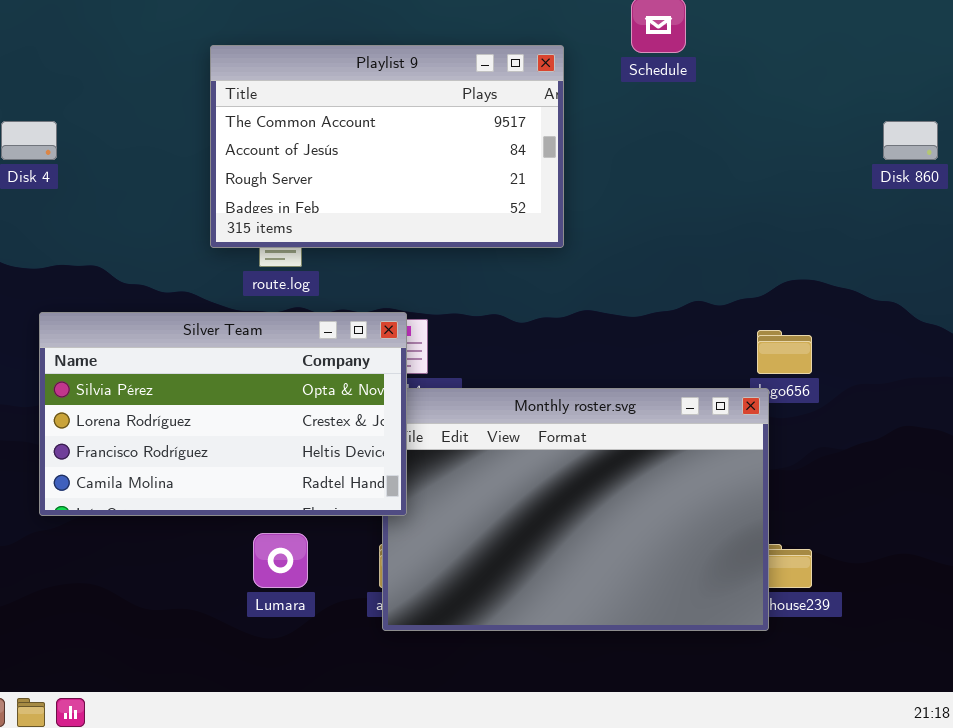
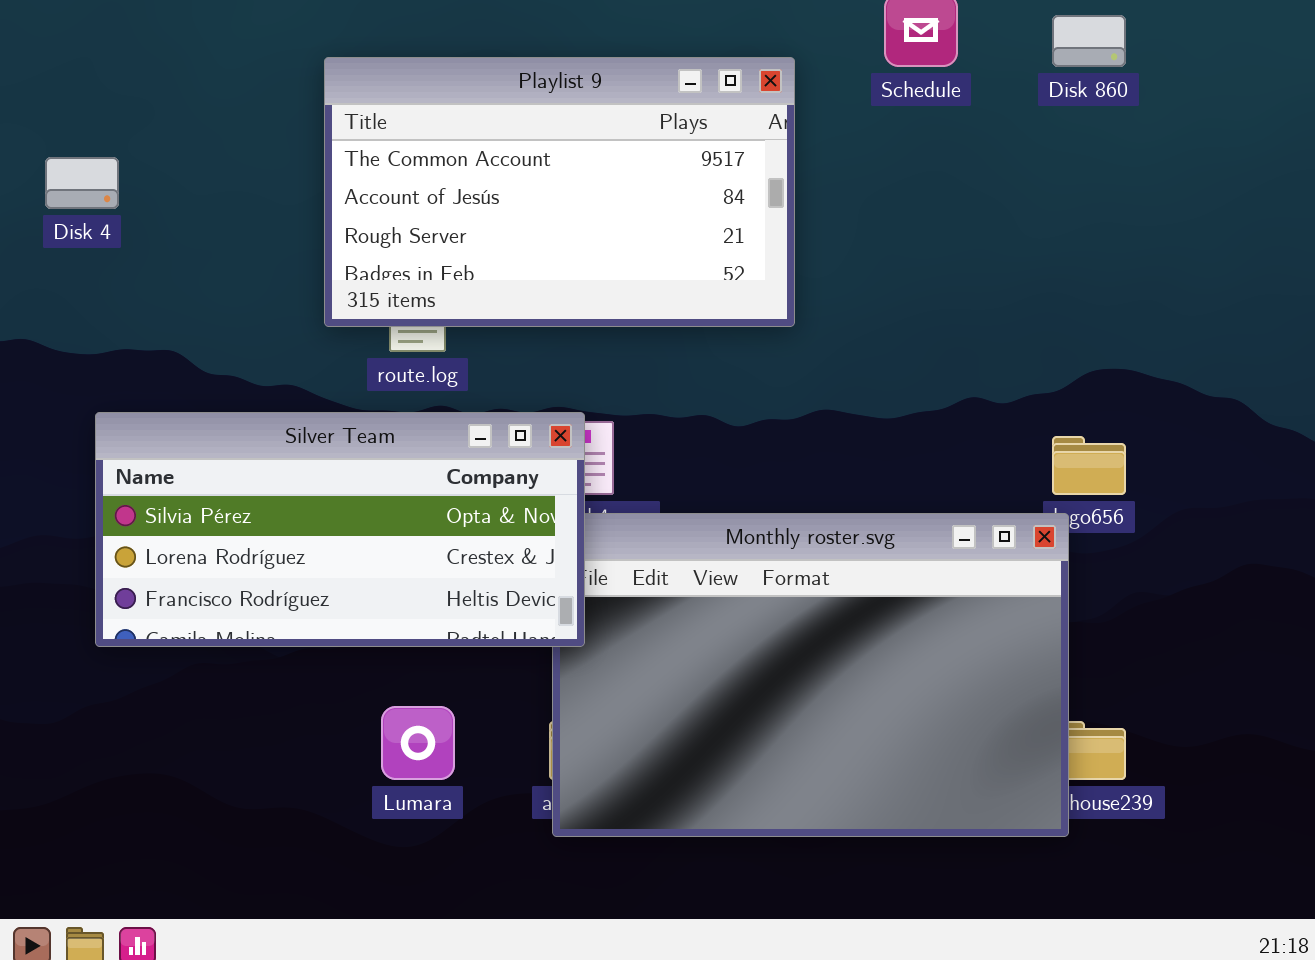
Disk 860: [883,121,938,160] -> [1052,15,1126,67], moved
Silver Team: [39,312,407,516] -> [95,412,585,647], resized

